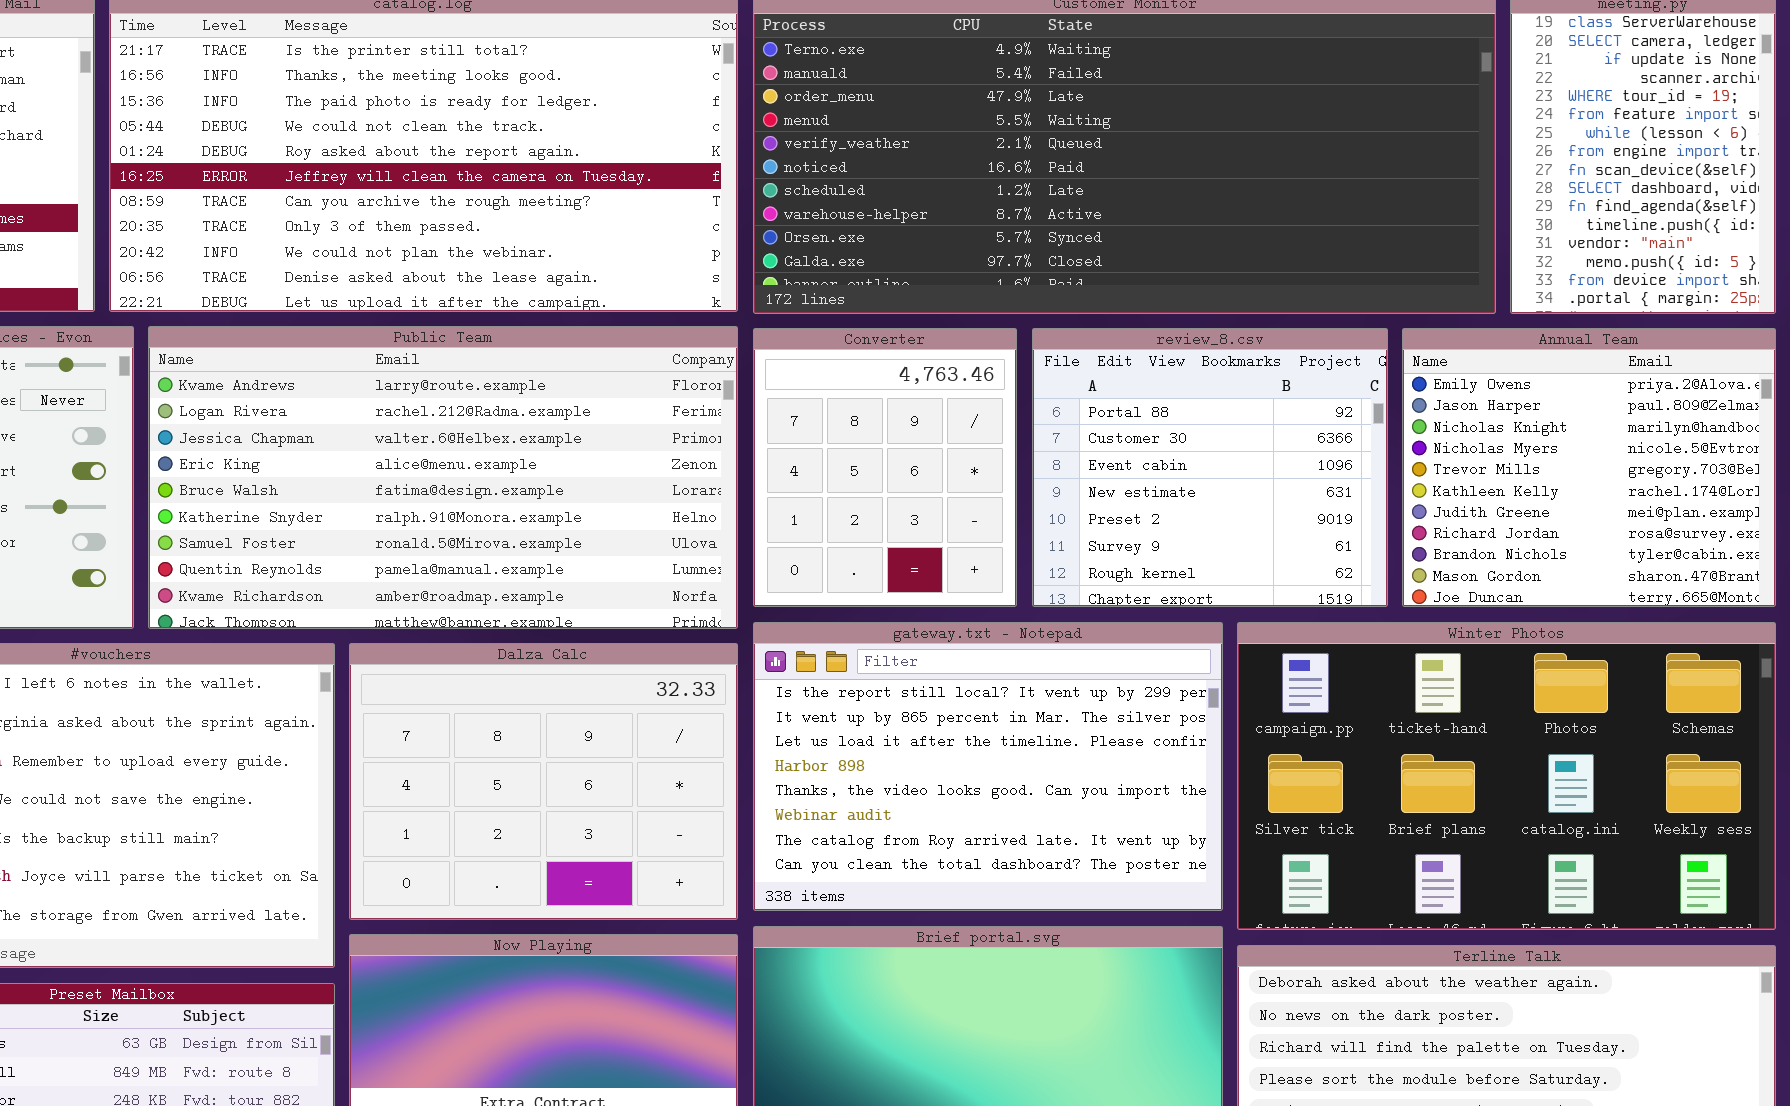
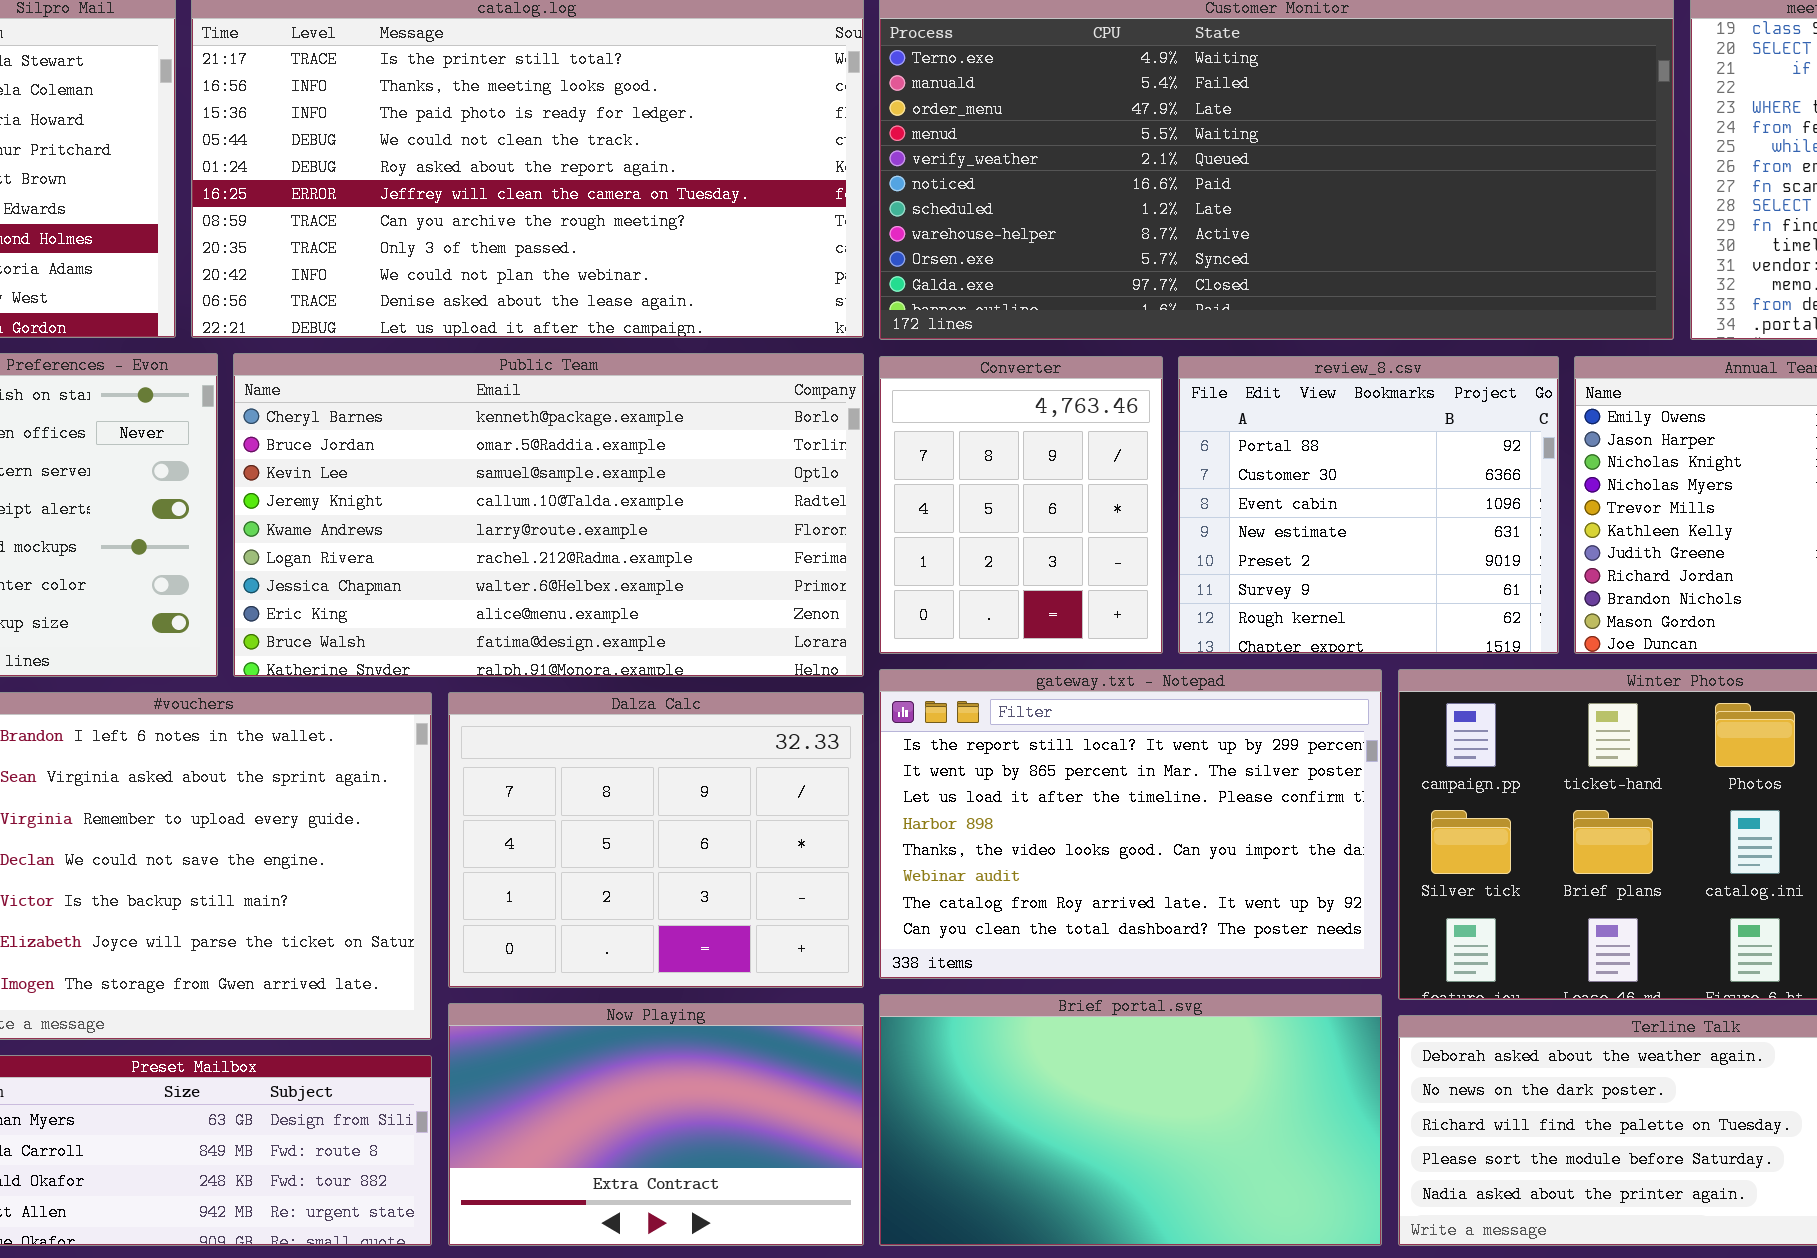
Public Team: [148,326,738,629] -> [233,353,864,677], scrolled up 4 rows

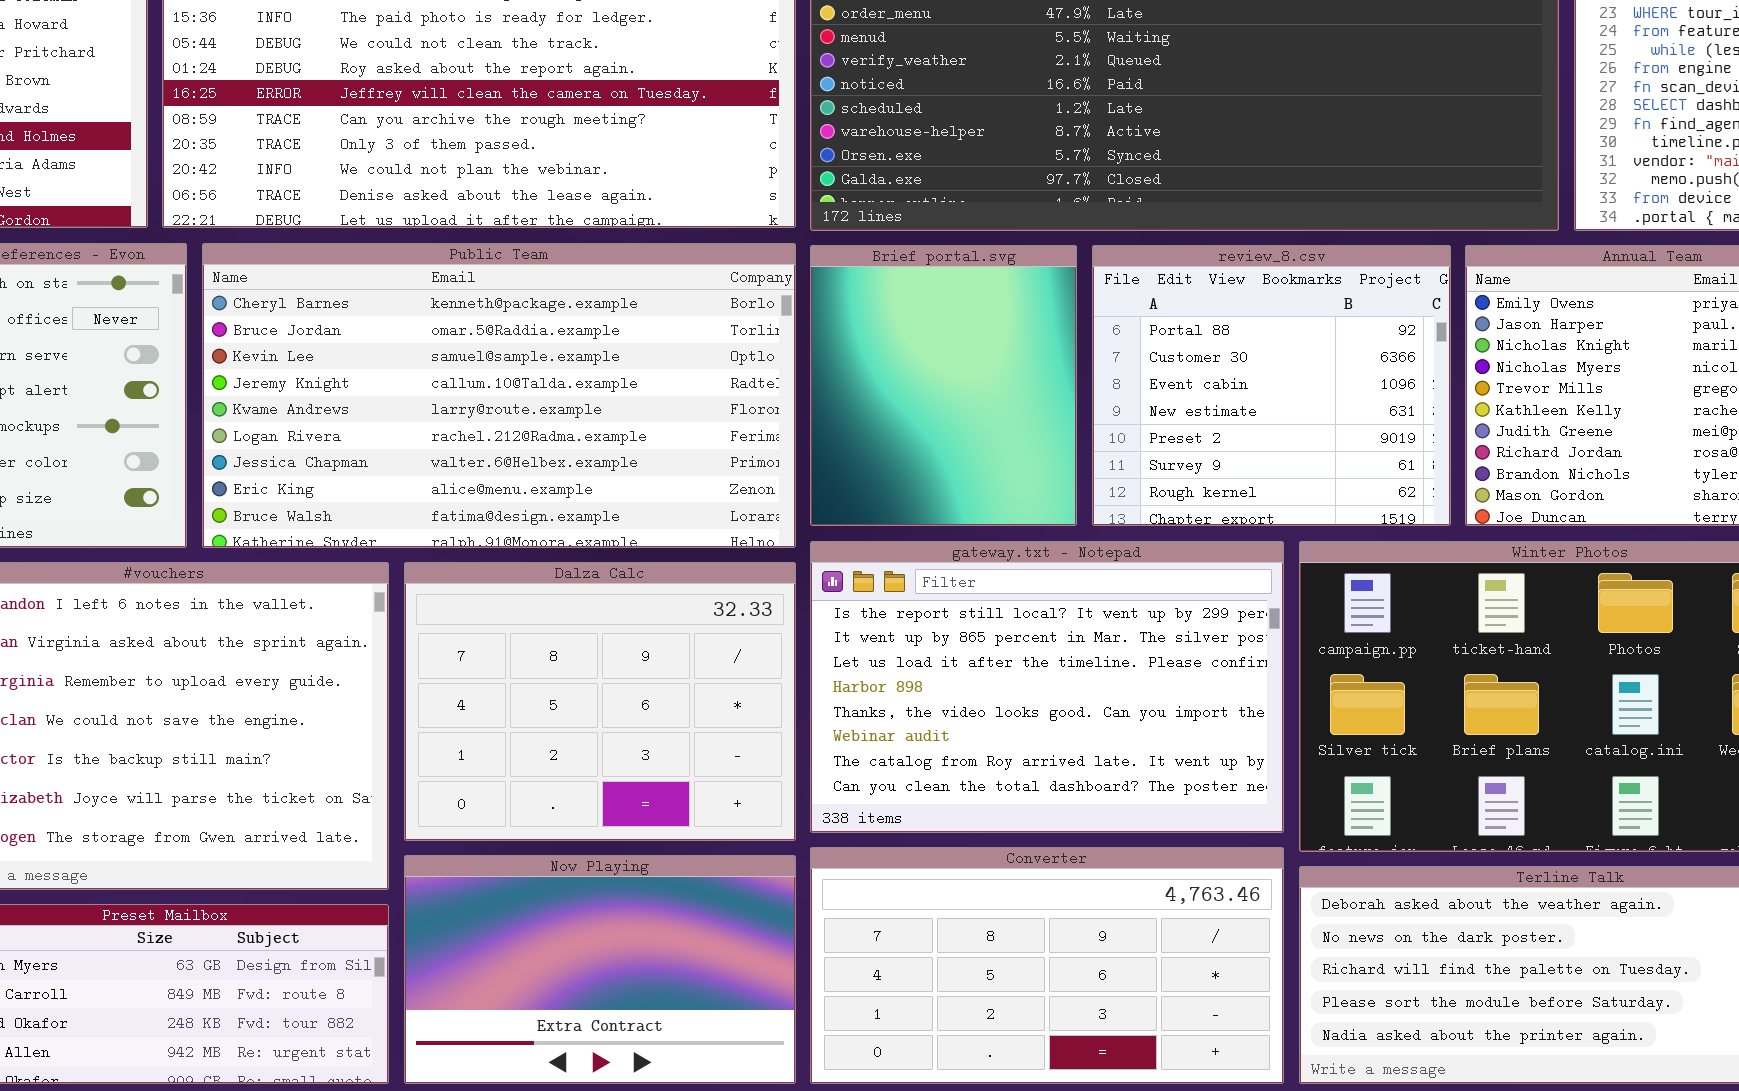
Converter: [879,356,1163,654] -> [810,847,1284,1084], moved, resized
Brief portal.svg: [879,994,1382,1246] -> [810,245,1077,526], moved, resized

